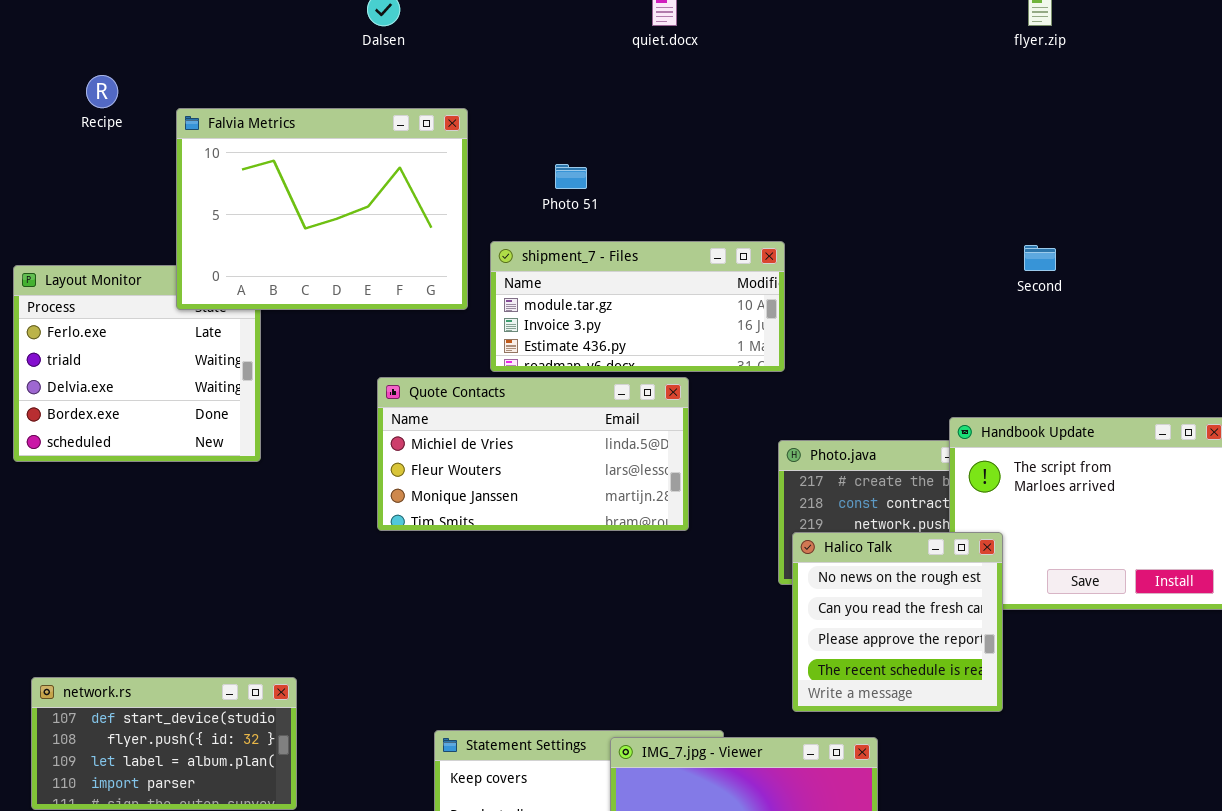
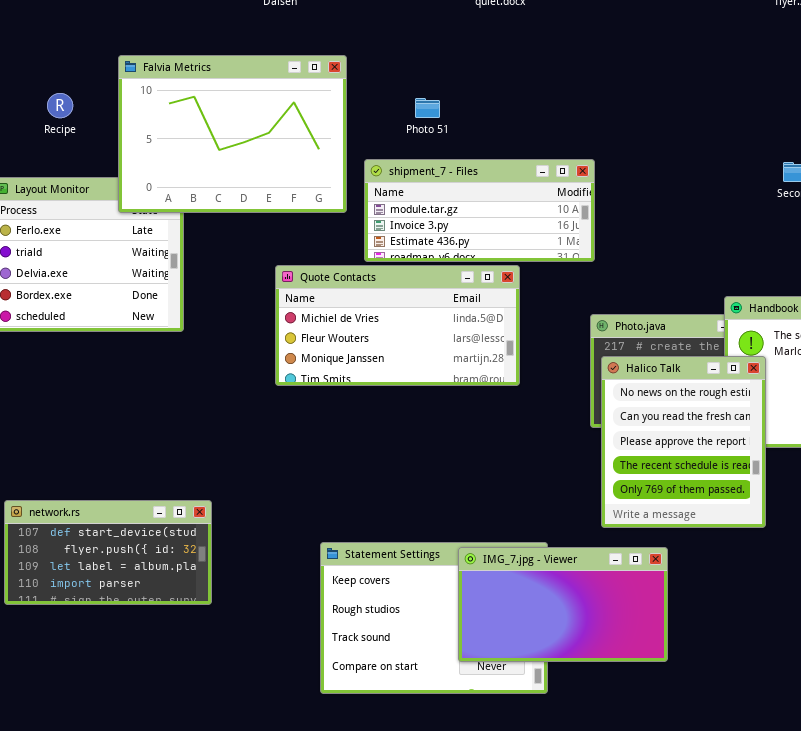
Recipe: [86,75,118,108] -> [47,93,73,118], moved
Halico Talk: [792,532,1003,712] -> [601,356,766,528], resized

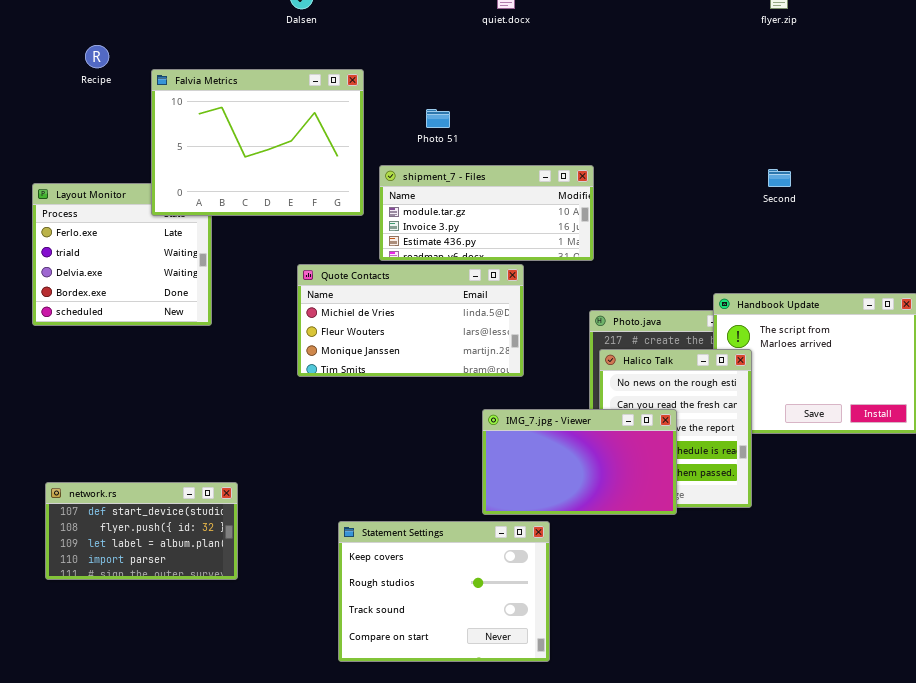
Recipe: [47,93,73,118] -> [85,45,109,68], moved
IMG_7.jpg - Viewer: [458,547,668,662] -> [482,409,677,515], moved

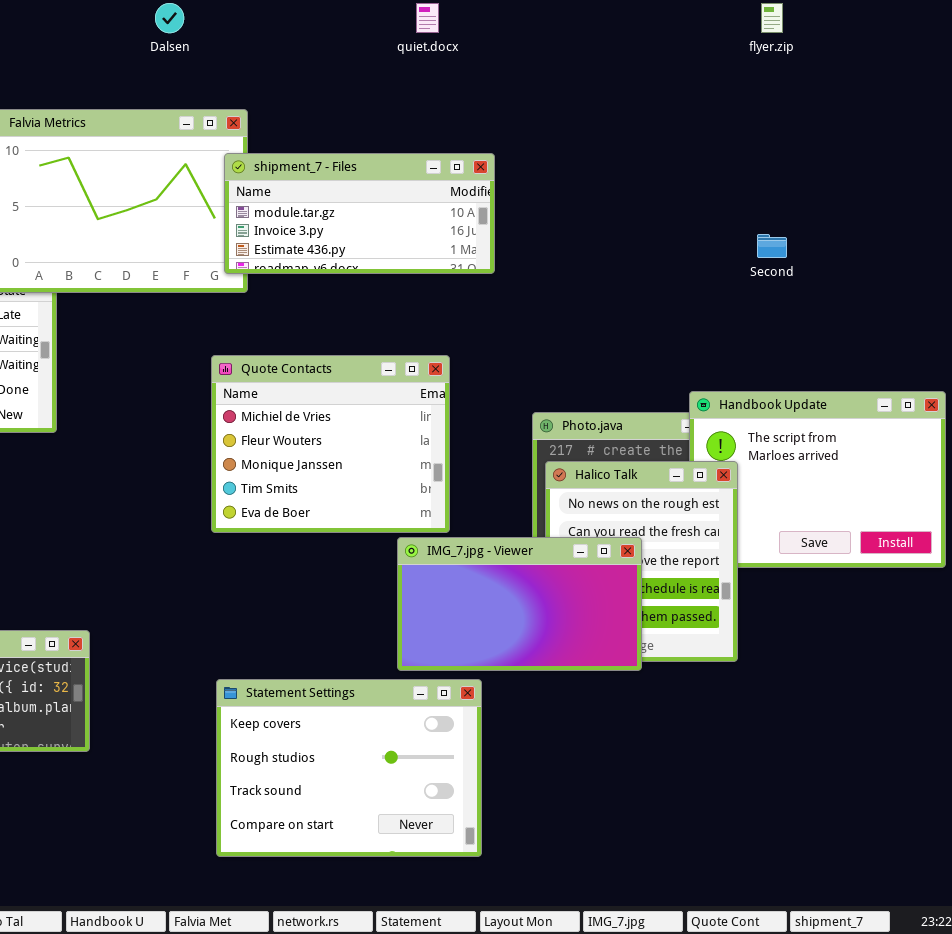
shipment_7 - Files: [379,165,594,261] -> [224,153,495,274], moved
Quote Contacts: [297,264,524,377] -> [211,355,450,533], resized

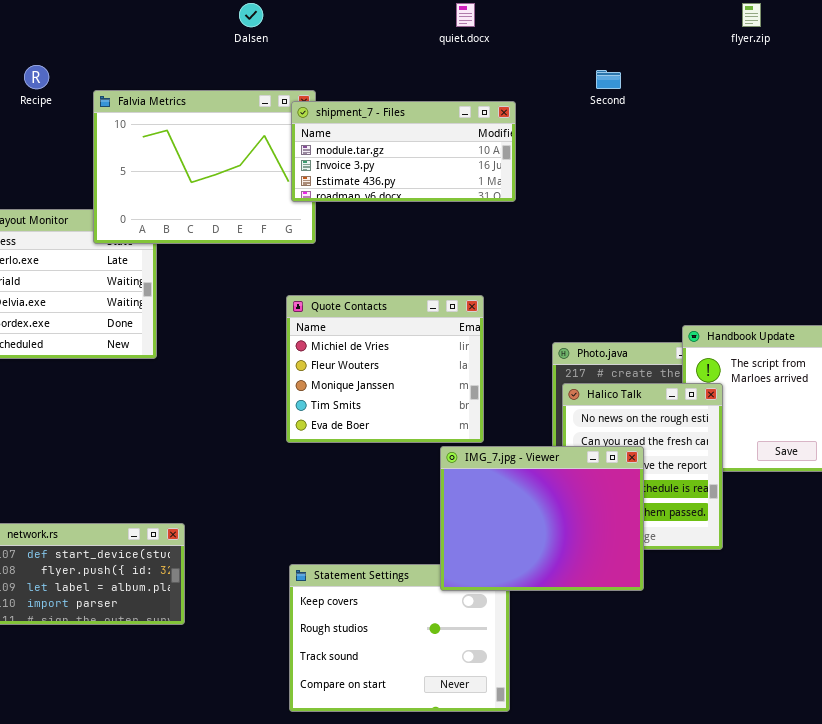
shipment_7 - Files: [224,153,495,274] -> [291,101,516,202], moved
Second: [757,234,787,258] -> [596,70,621,89], moved
IMG_7.jpg - Viewer: [397,537,642,671] -> [440,446,644,591], resized

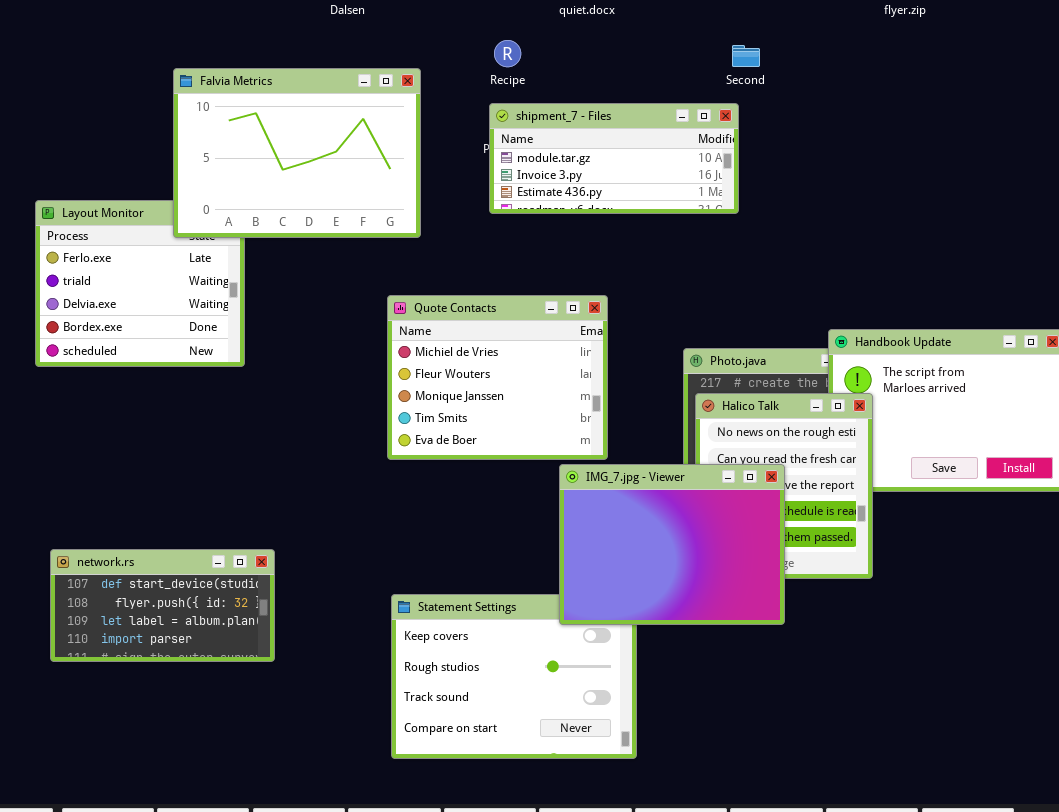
Recipe: [24,65,49,89] -> [494,40,521,67], moved
shipment_7 - Files: [291,101,516,202] -> [489,103,739,214], moved

